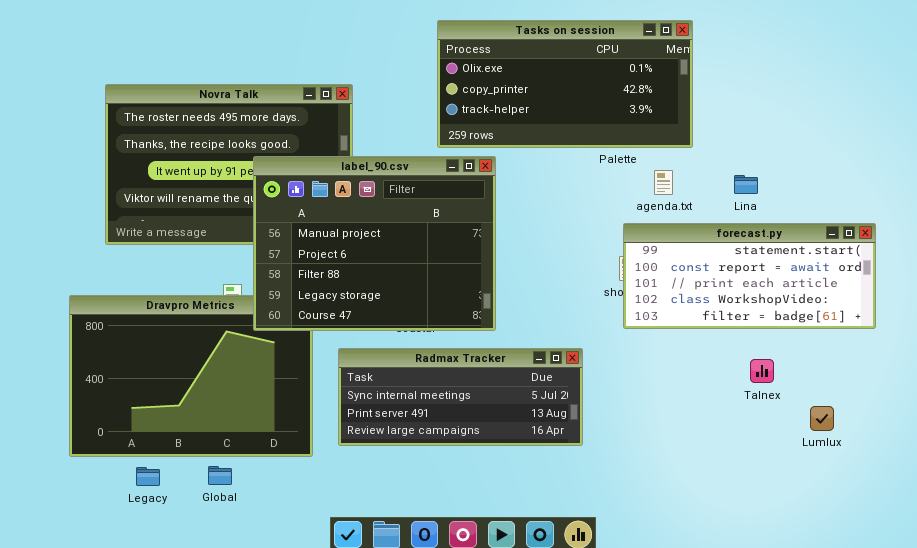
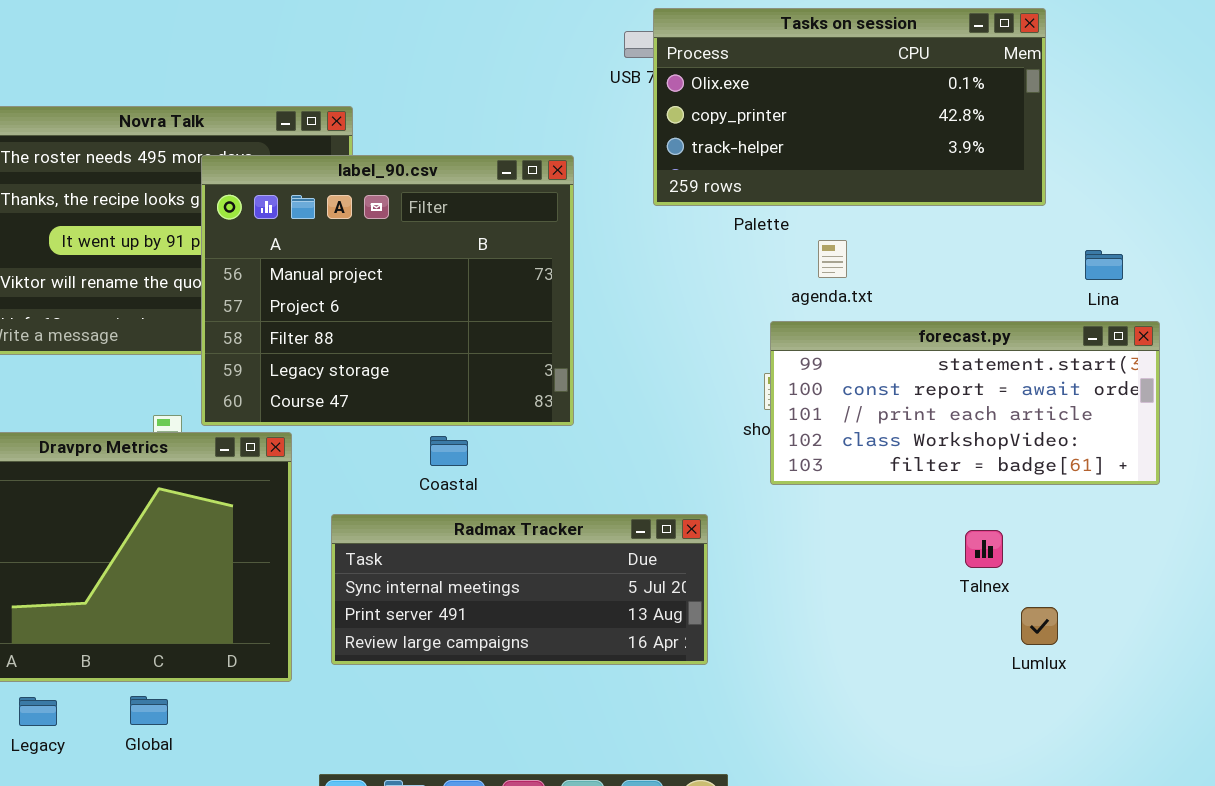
Tasks on session: [437,20,693,148] -> [653,8,1046,206], moved
label_90.csv: [253,156,496,331] -> [201,155,574,426], moved
Lina: [734,175,758,194] -> [1085,250,1123,280], moved
Lumlux: [810,406,834,431] -> [1021,607,1058,645], moved

